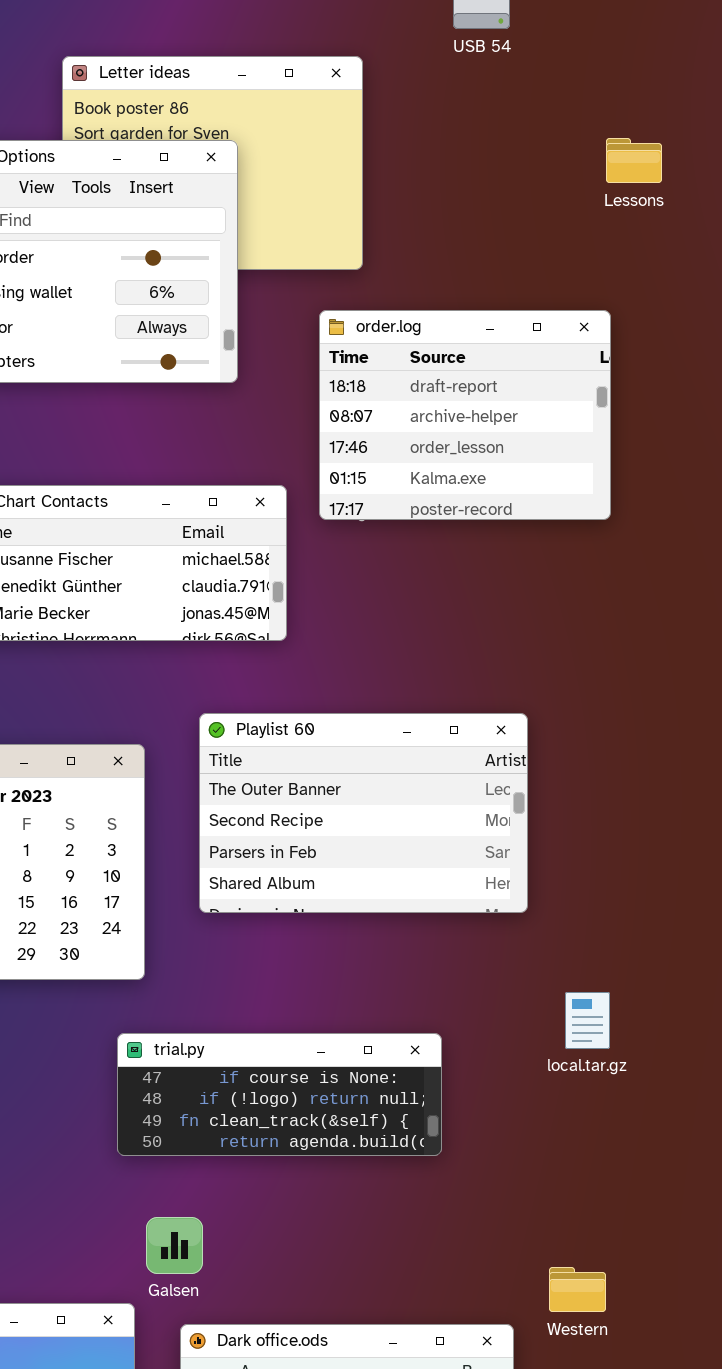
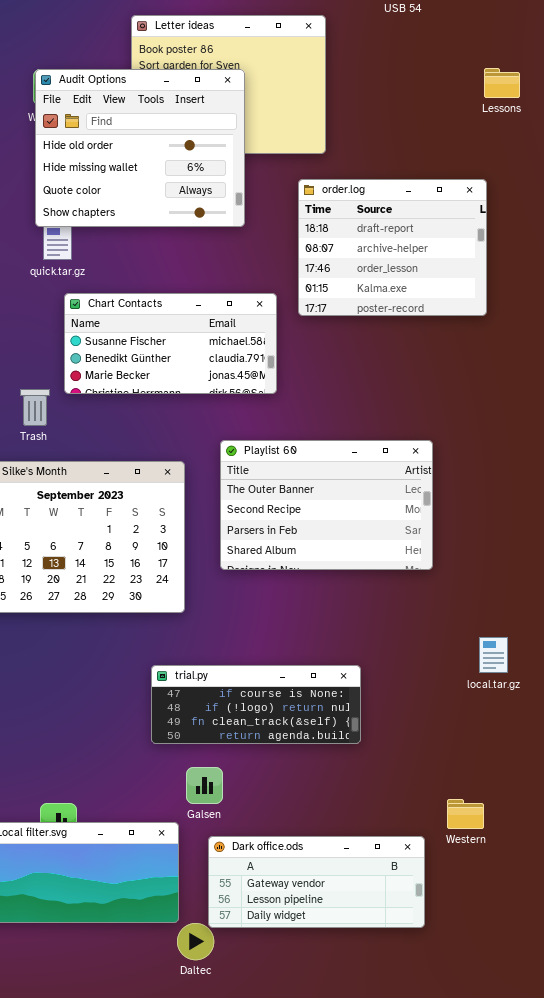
local.tar.gz: [565,992,610,1049] -> [479,637,508,673], moved
trial.py: [117,1033,442,1156] -> [151,665,361,744], moved

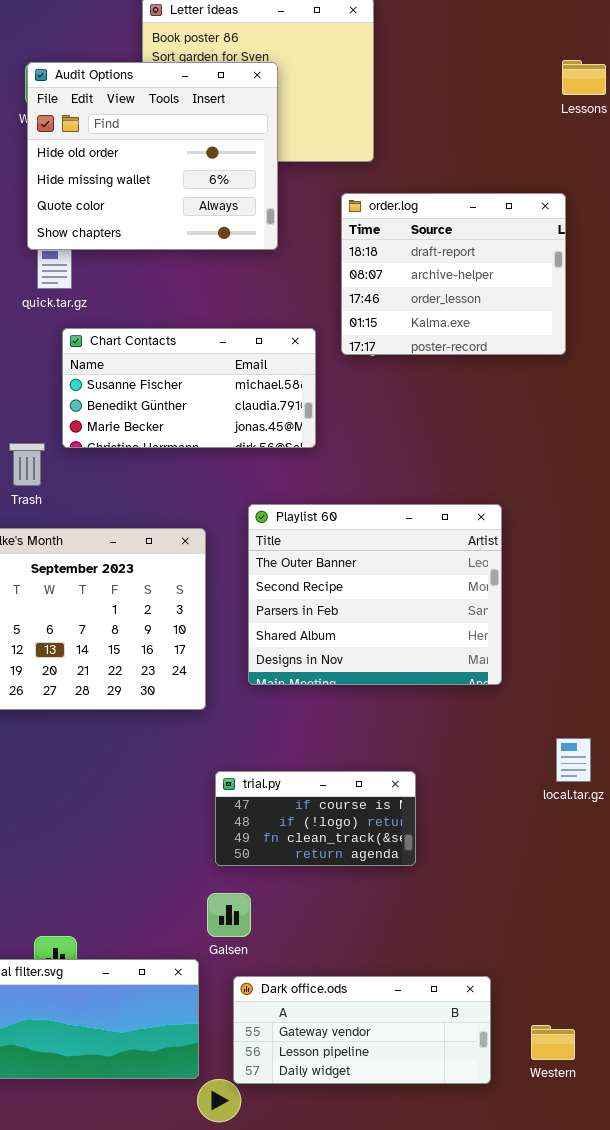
Playlist 60: [220,440,433,570] -> [248,504,502,685], resized
trial.py: [151,665,361,744] -> [215,771,416,866], resized
Western: [447,799,484,829] -> [531,1025,575,1060], moved

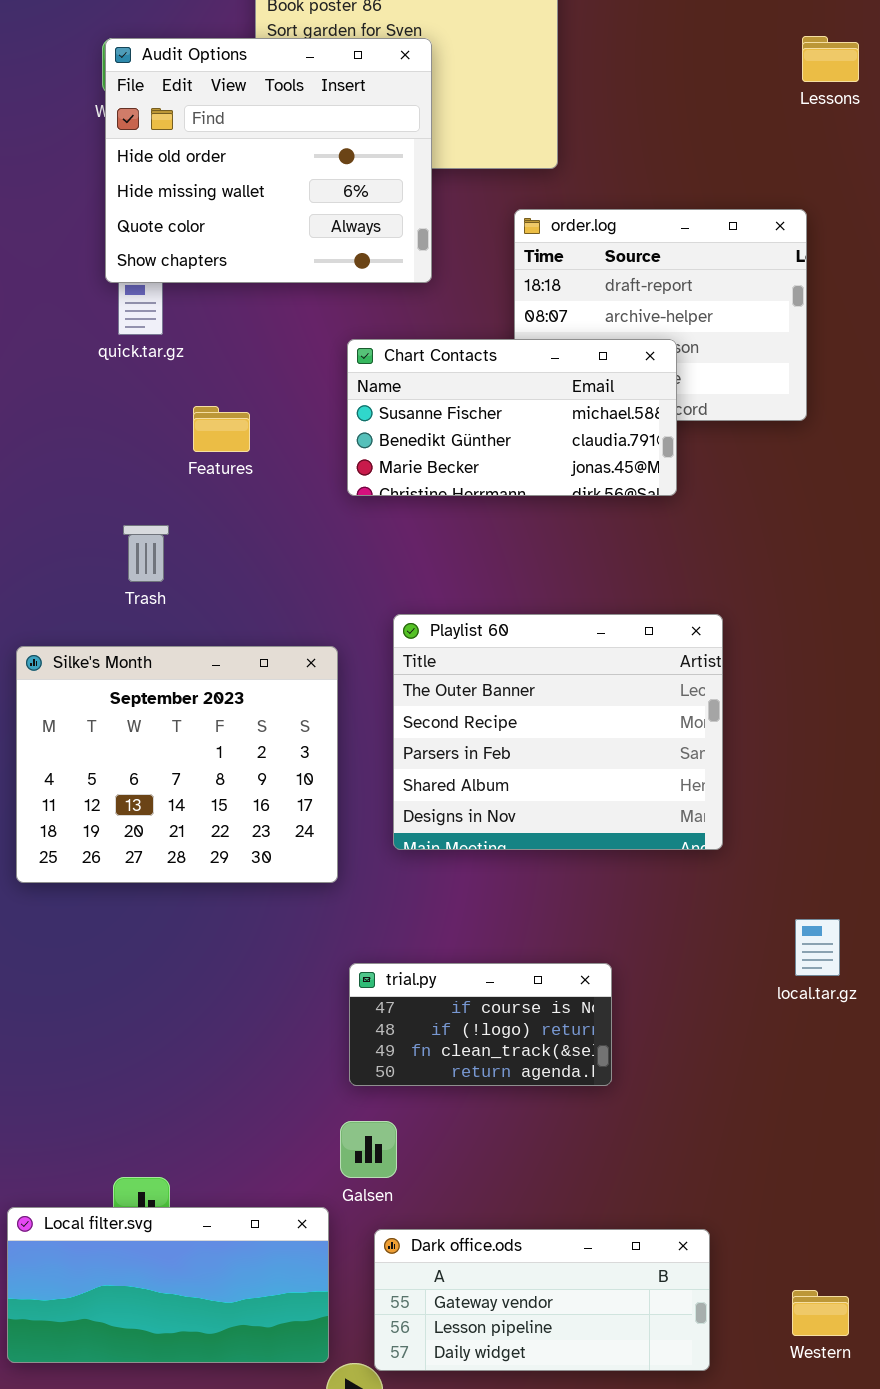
Chart Contacts: [62,328,316,448] -> [347,339,677,496], moved
Trash: [9,443,45,486] -> [123,525,169,582], moved
Western: [531,1025,575,1060] -> [792,1290,849,1336], moved

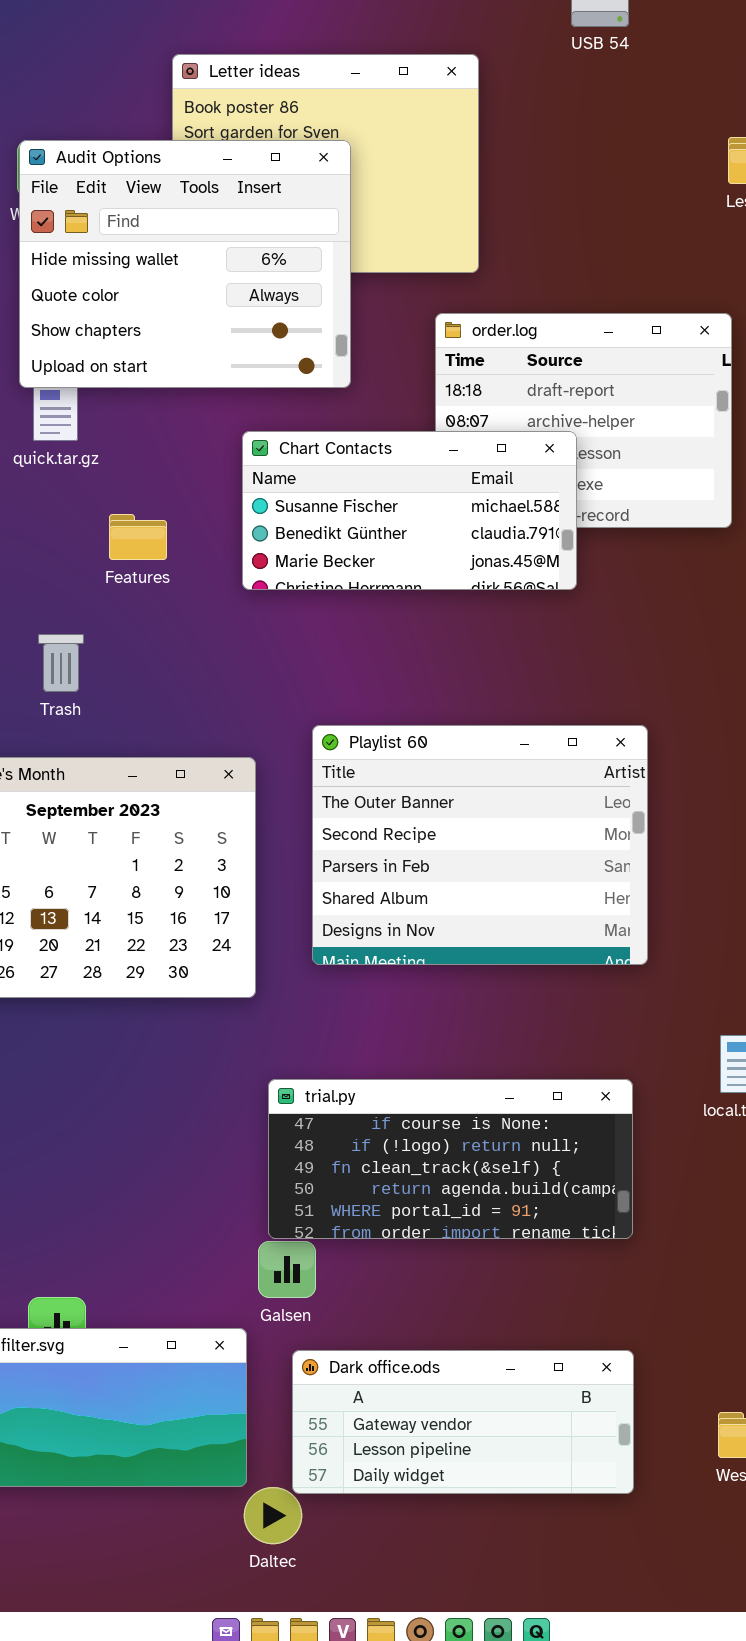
Audit Options: [105,38,432,283] -> [19,140,351,388], scrolled down 1 row
Chart Contacts: [347,339,677,496] -> [242,431,577,590], moved
trial.py: [349,963,612,1086] -> [268,1079,633,1239], resized

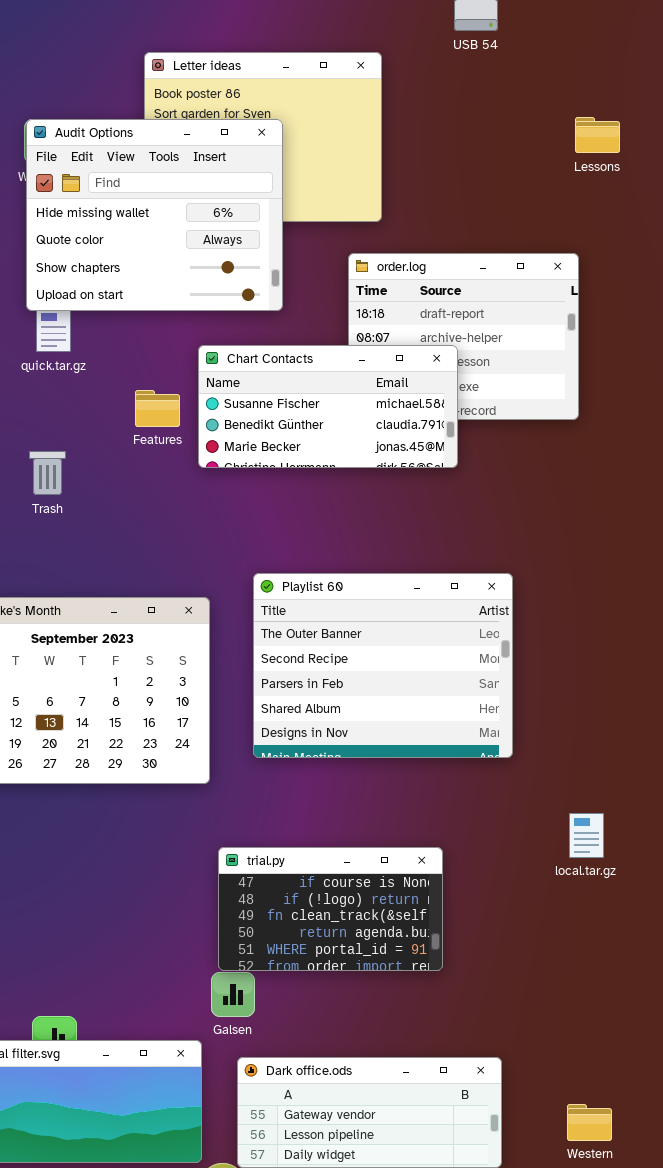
Features: [109,514,167,560] -> [135,390,180,427], moved
Trash: [38,634,84,692] -> [29,451,66,495], moved
trial.py: [268,1079,633,1239] -> [218,847,443,971], resized

